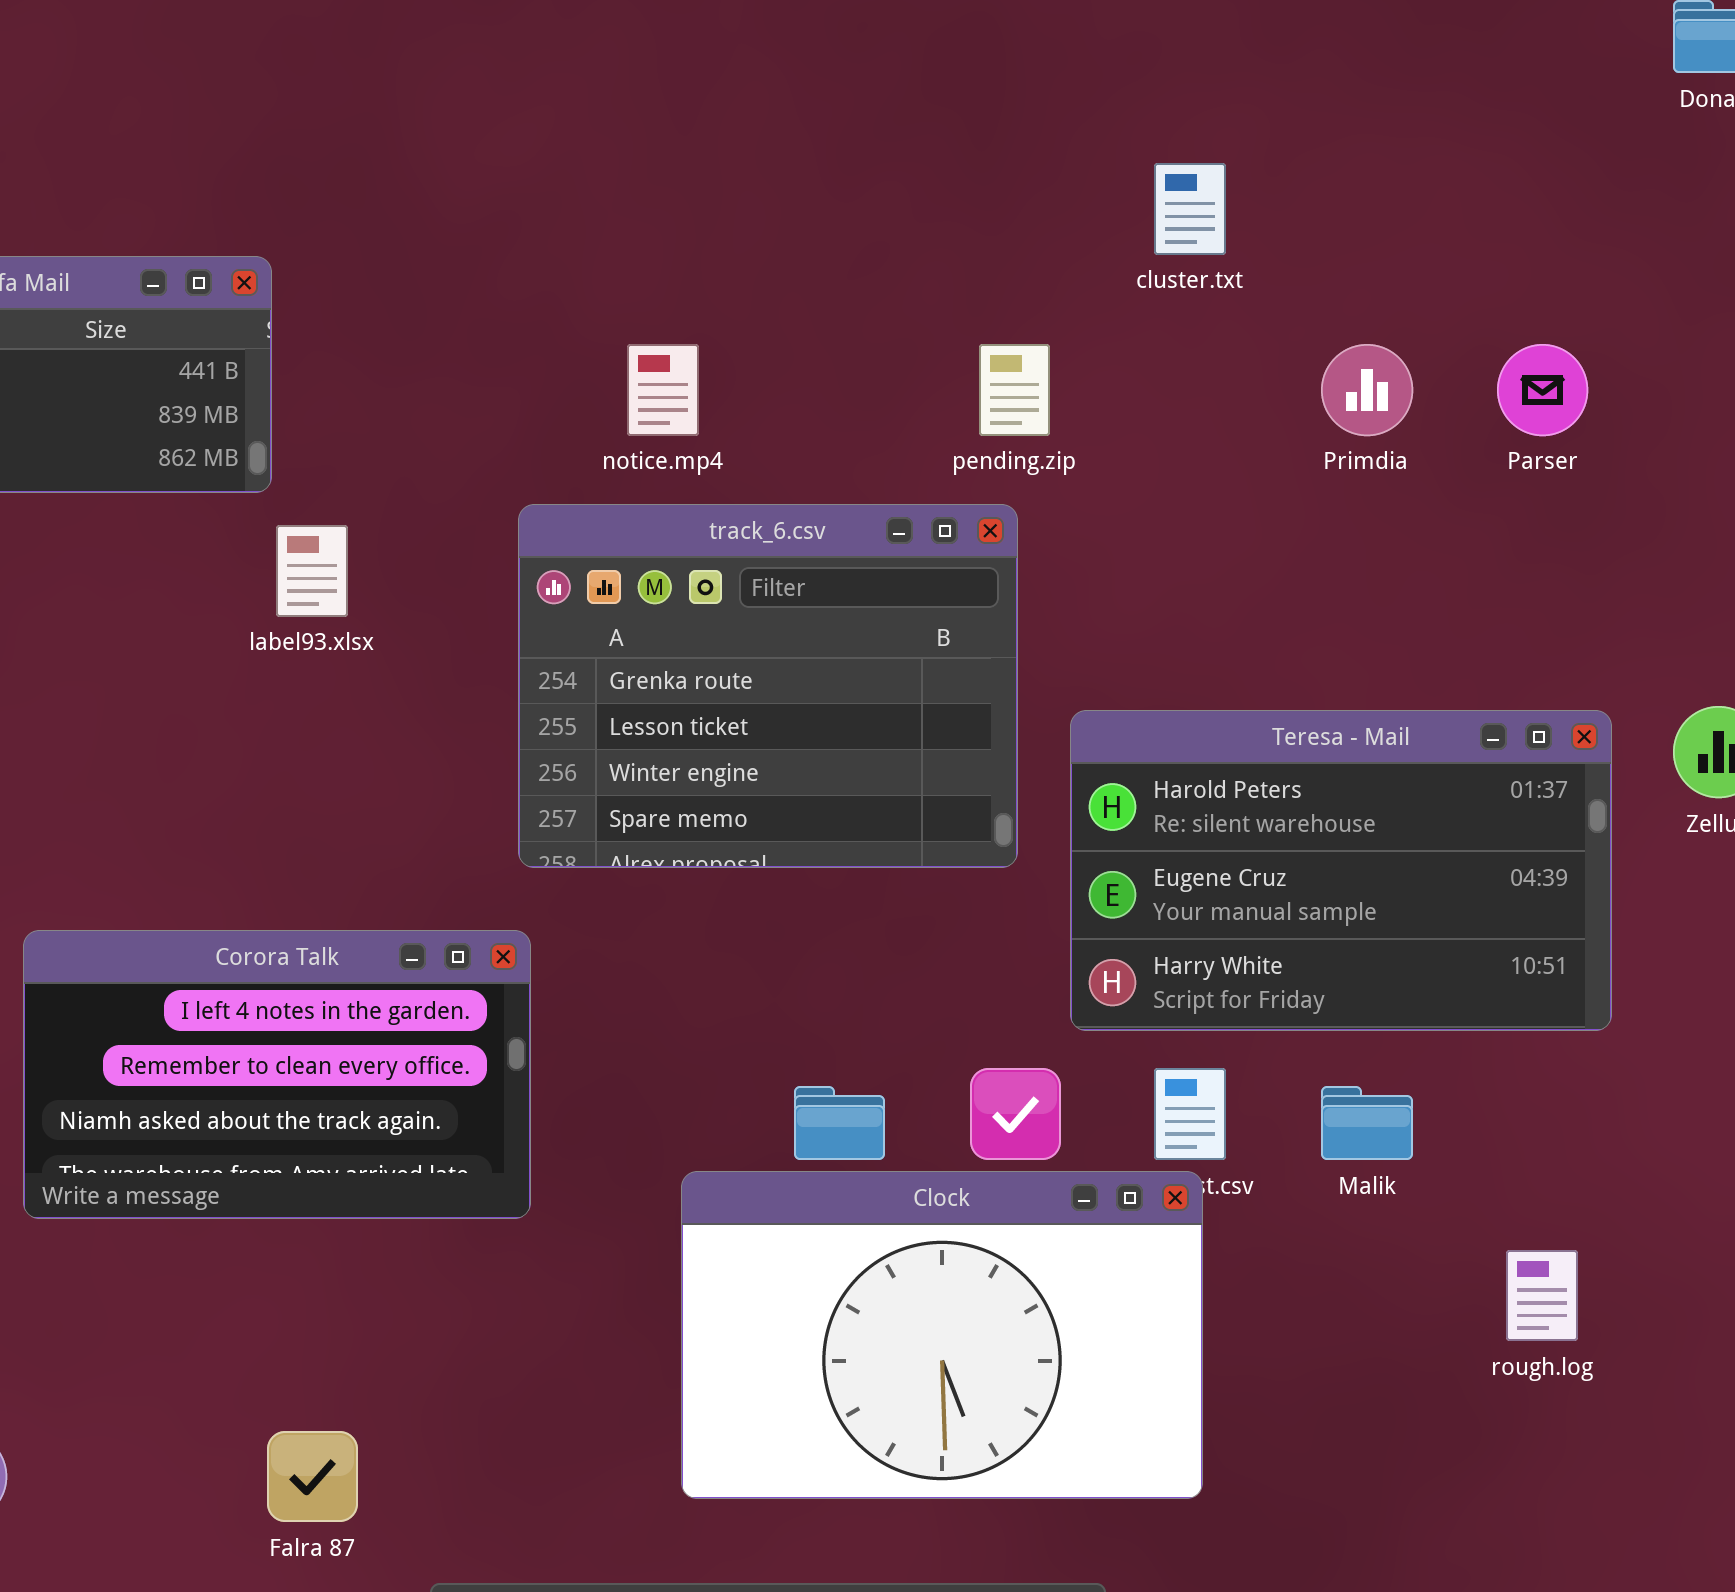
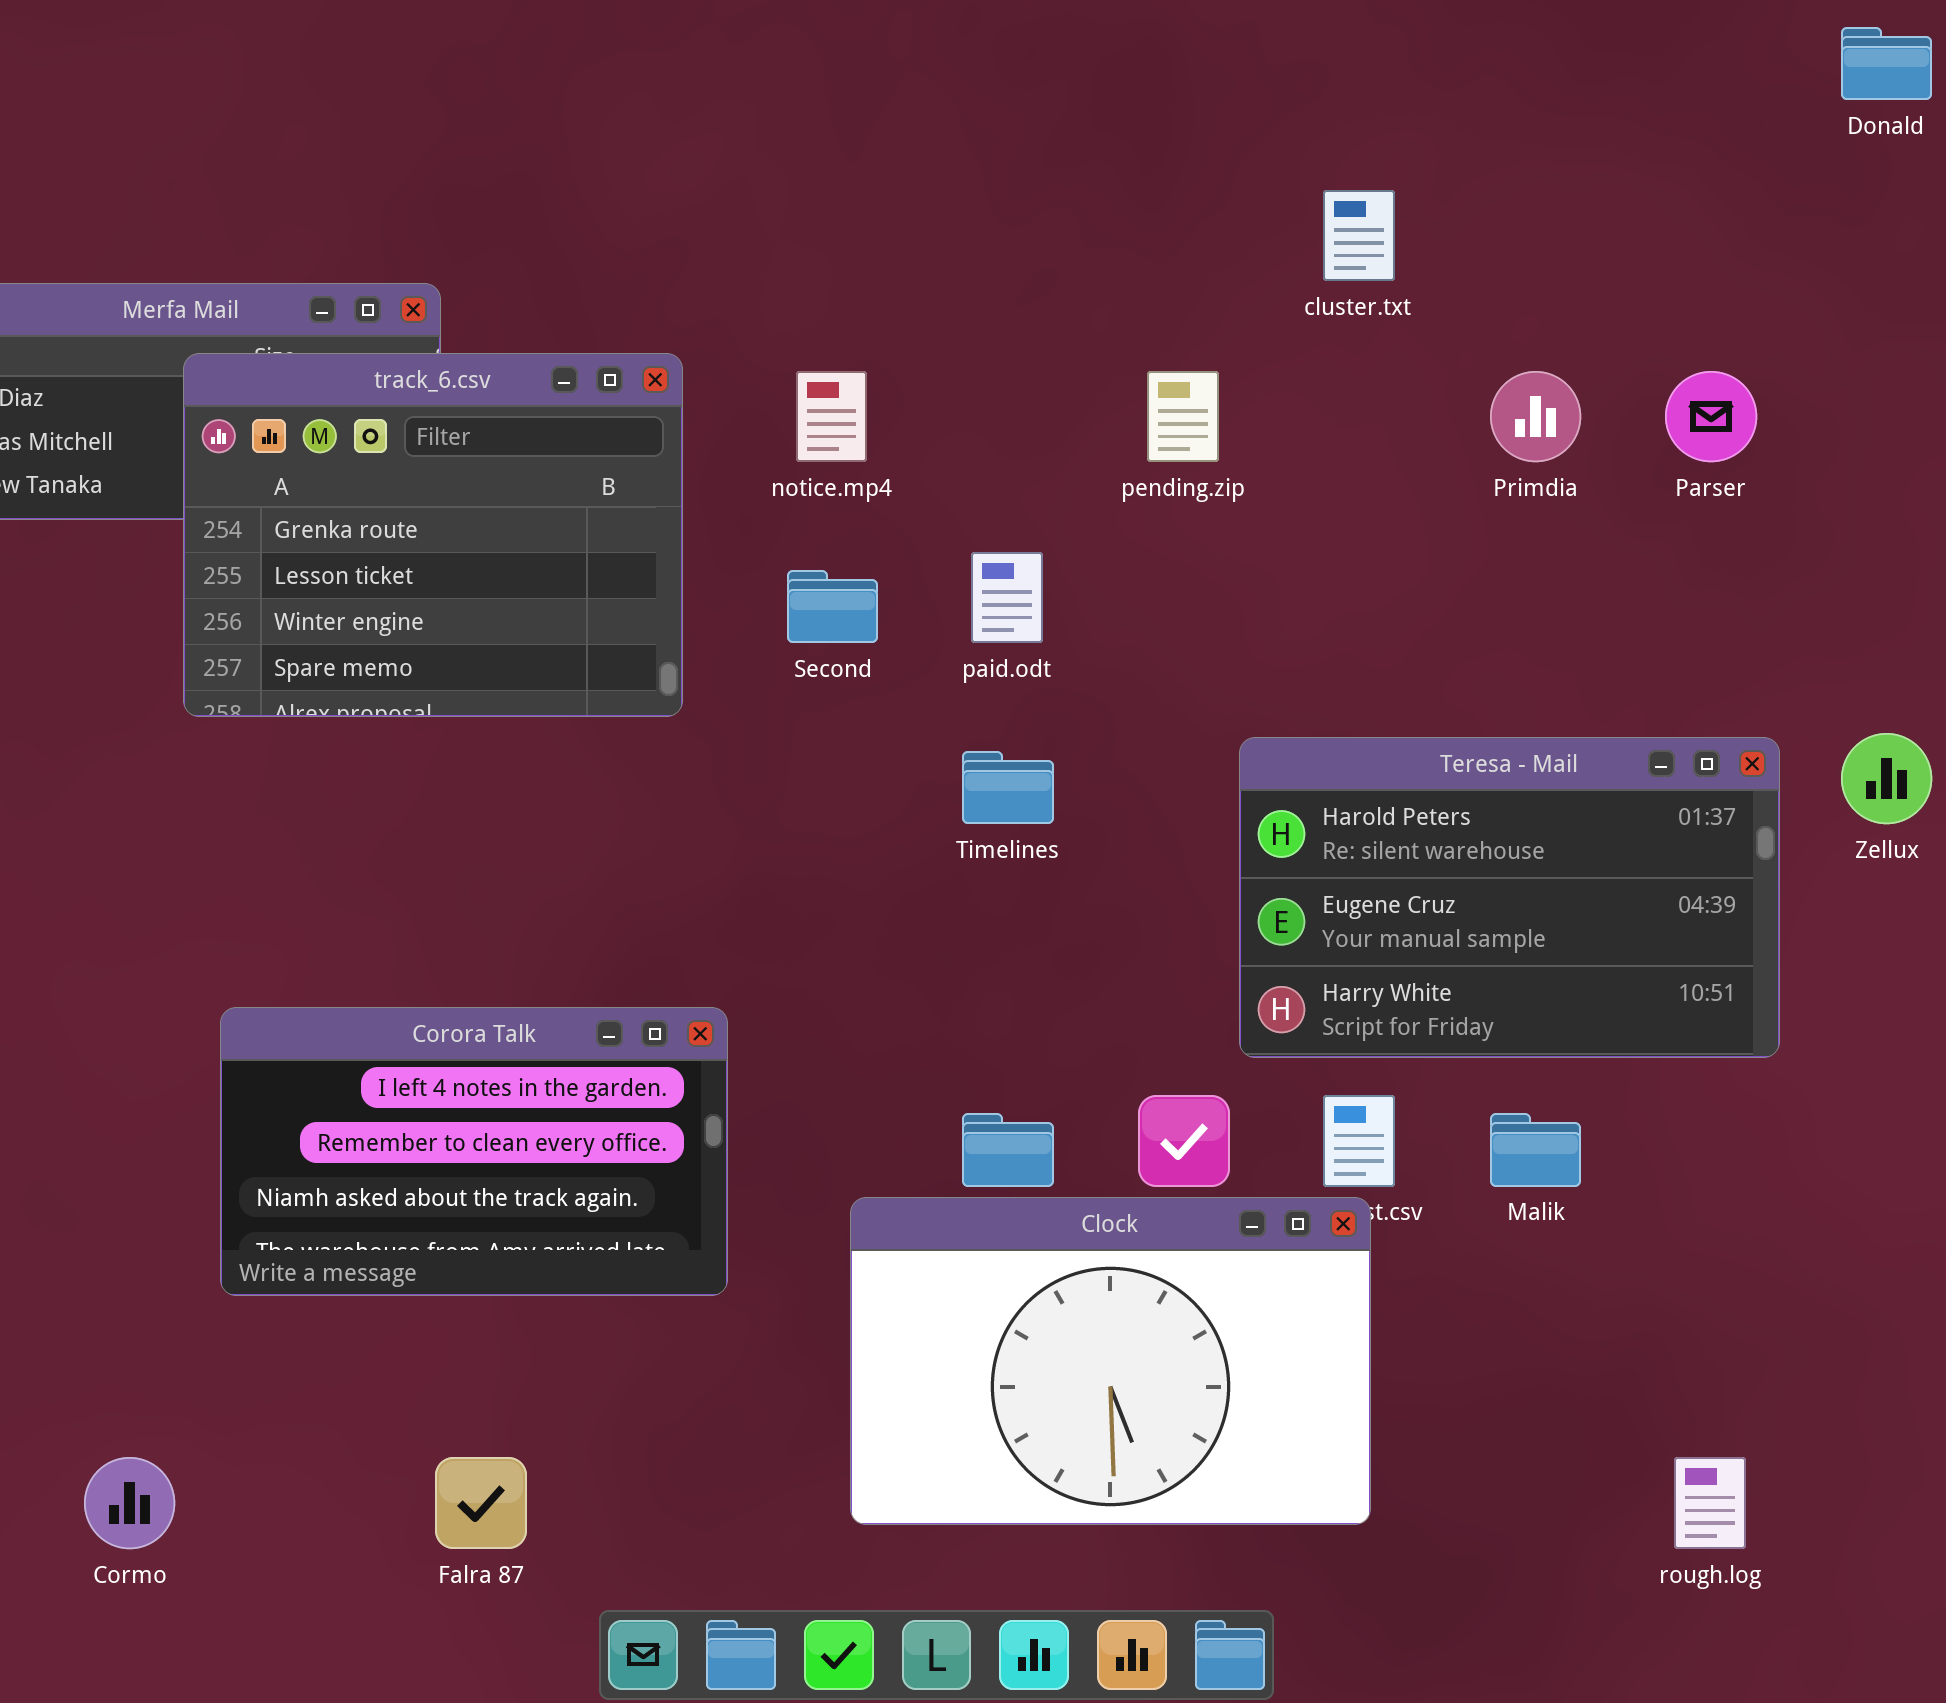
track_6.csv: [518,504,1018,868] -> [183,353,683,717], moved
Corora Talk: [23,930,531,1219] -> [220,1007,728,1296], moved
rough.log: [1506,1250,1578,1341] -> [1674,1457,1746,1549], moved

